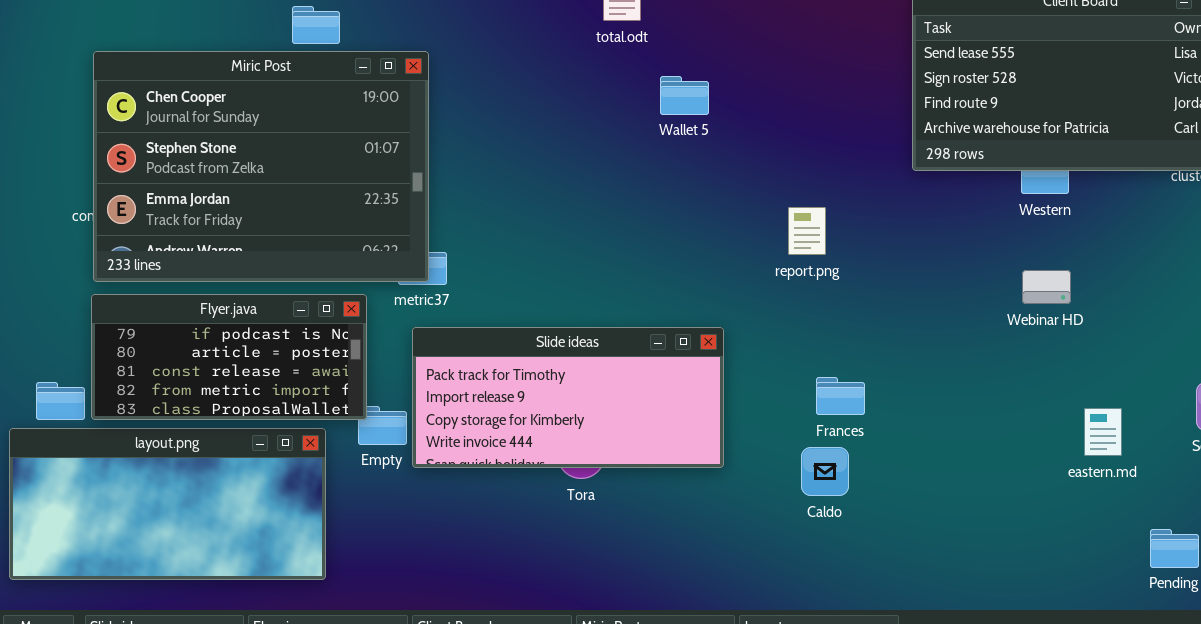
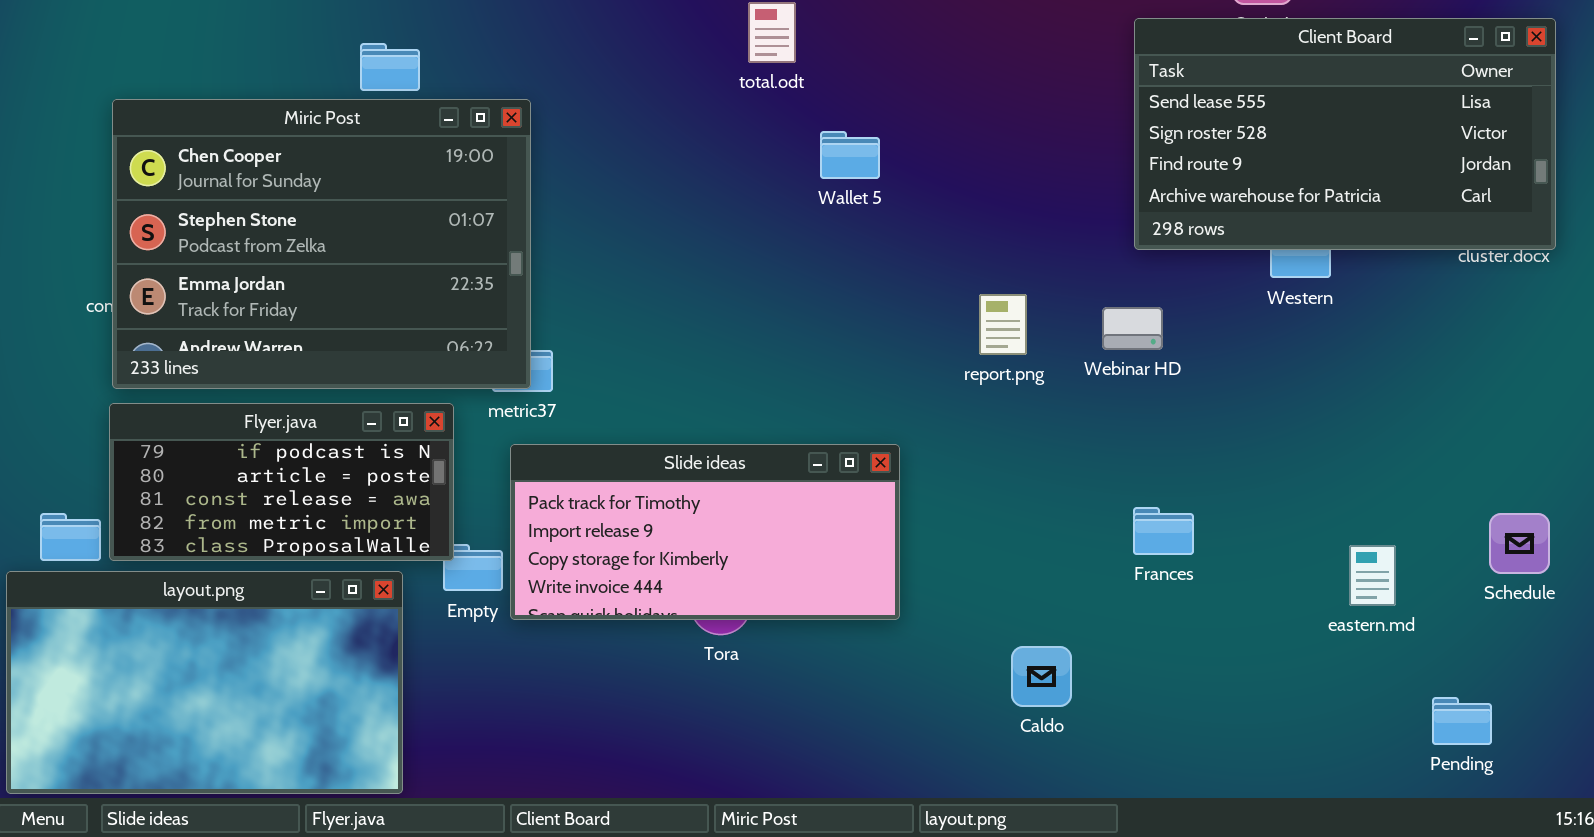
Webinar HD: [1022,270,1071,304] -> [1102,307,1163,350], moved
Frances: [816,377,865,415] -> [1133,507,1194,555], moved
layout.png: [9,428,326,580] -> [6,571,403,794], resized
Caldo: [801,447,849,496] -> [1011,646,1072,707], moved

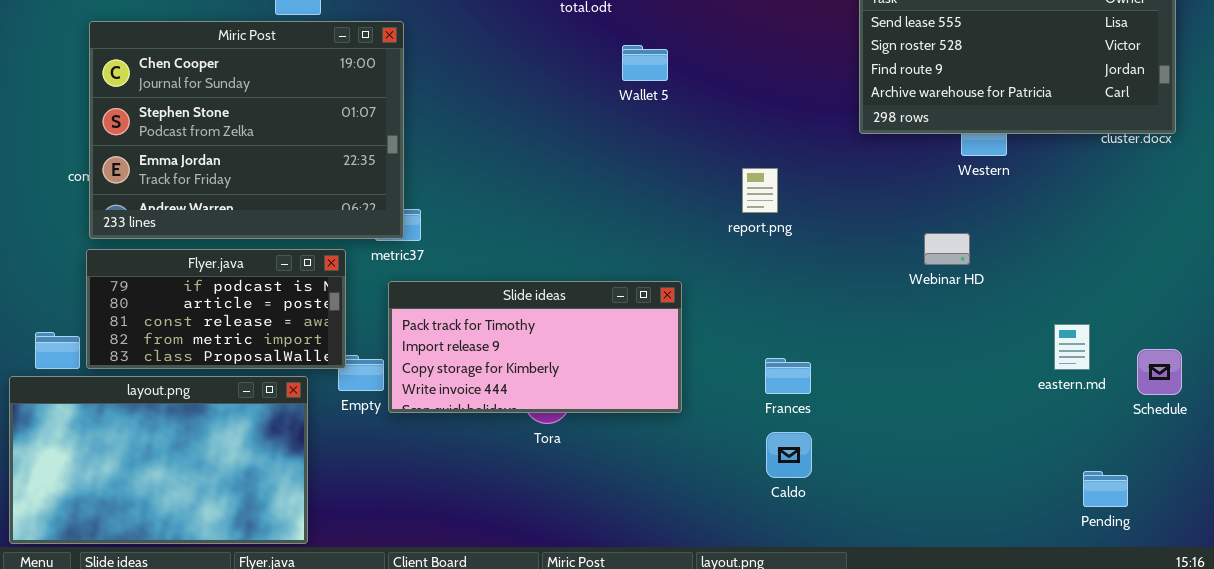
Webinar HD: [1102,307,1163,350] -> [924,233,970,265], moved
Frances: [1133,507,1194,555] -> [765,358,811,394], moved
Schedule: [1489,513,1550,574] -> [1137,349,1182,395], moved
eastern.md: [1349,545,1396,606] -> [1054,324,1090,370], moved

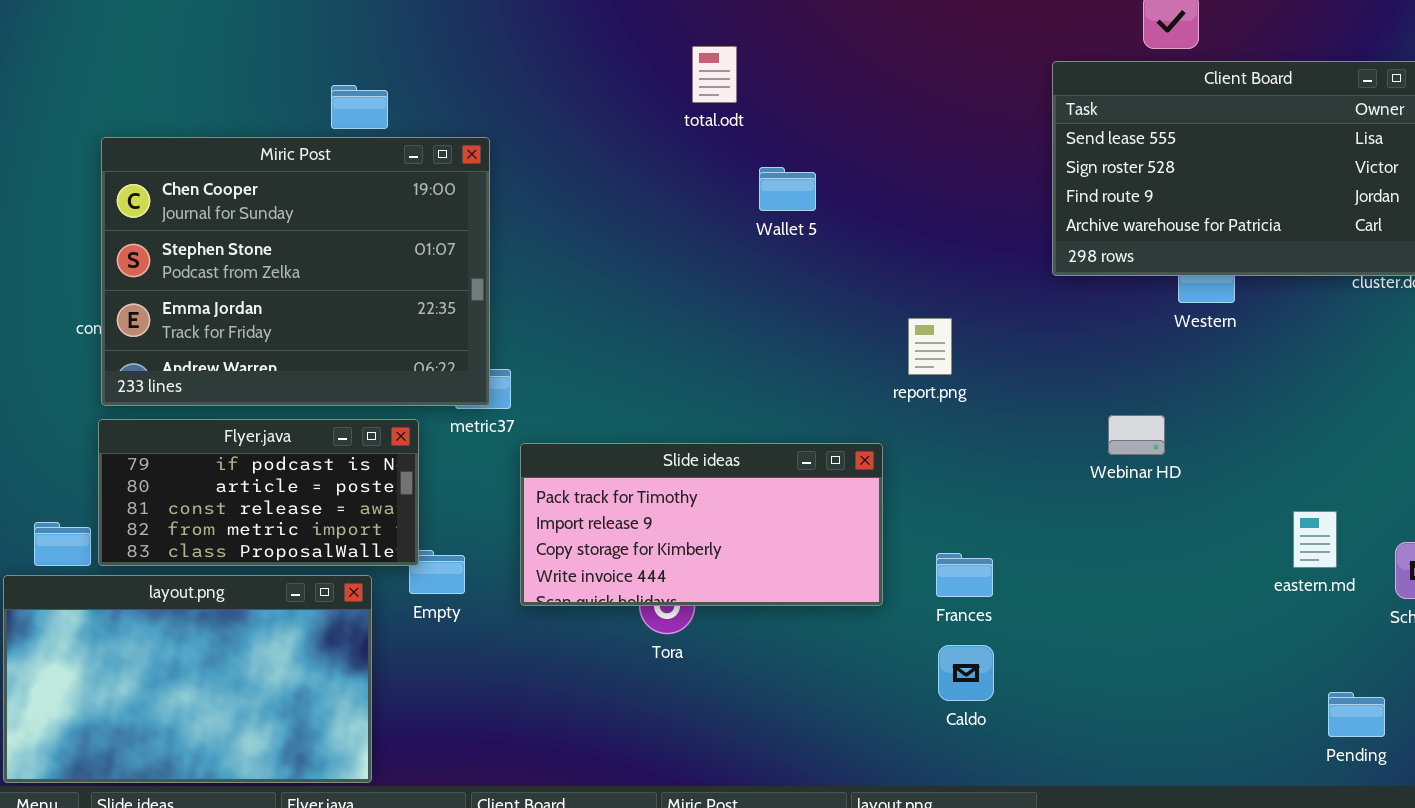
Webinar HD: [924,233,970,265] -> [1108,415,1165,455], moved
Slide ideas: [388,281,682,413] -> [520,443,883,606], moved

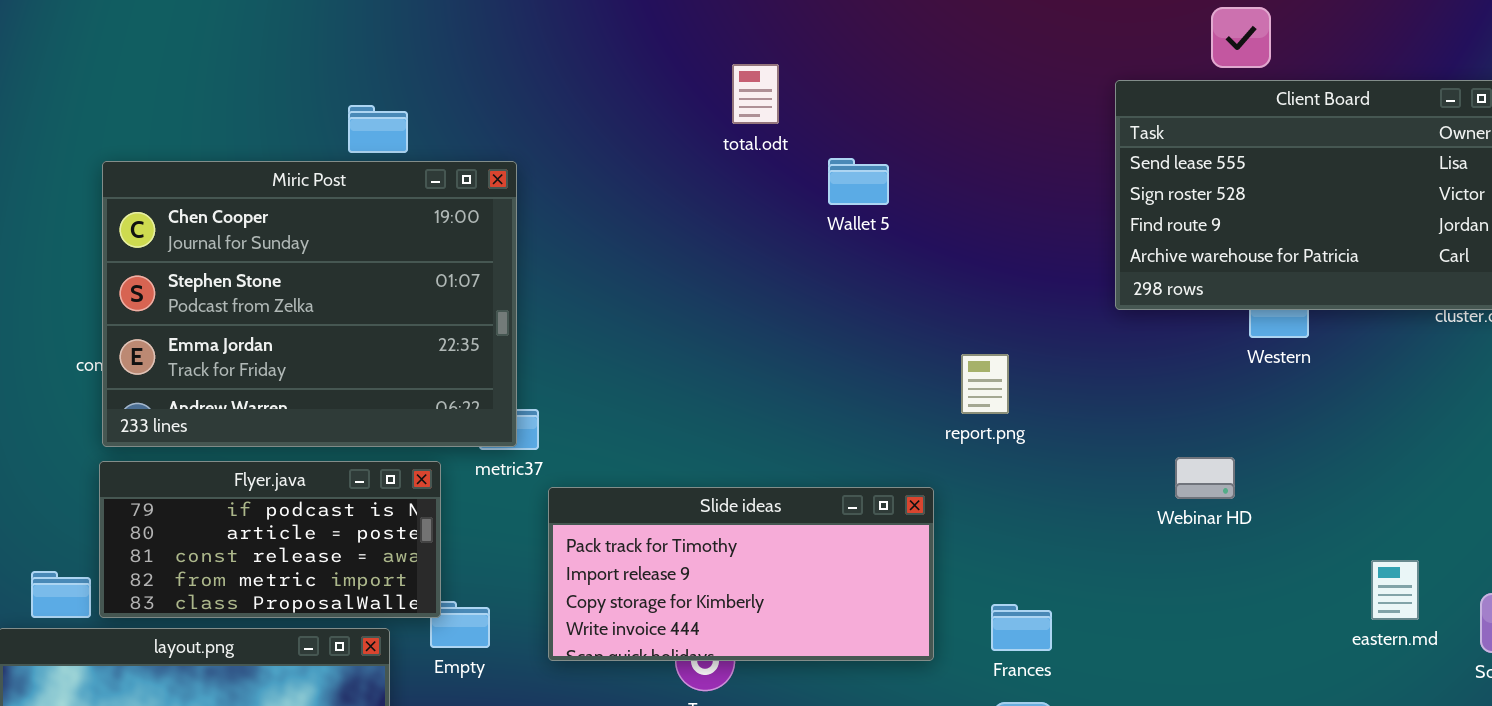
Wallet 5: [759,167,816,211] -> [828,158,889,205], moved

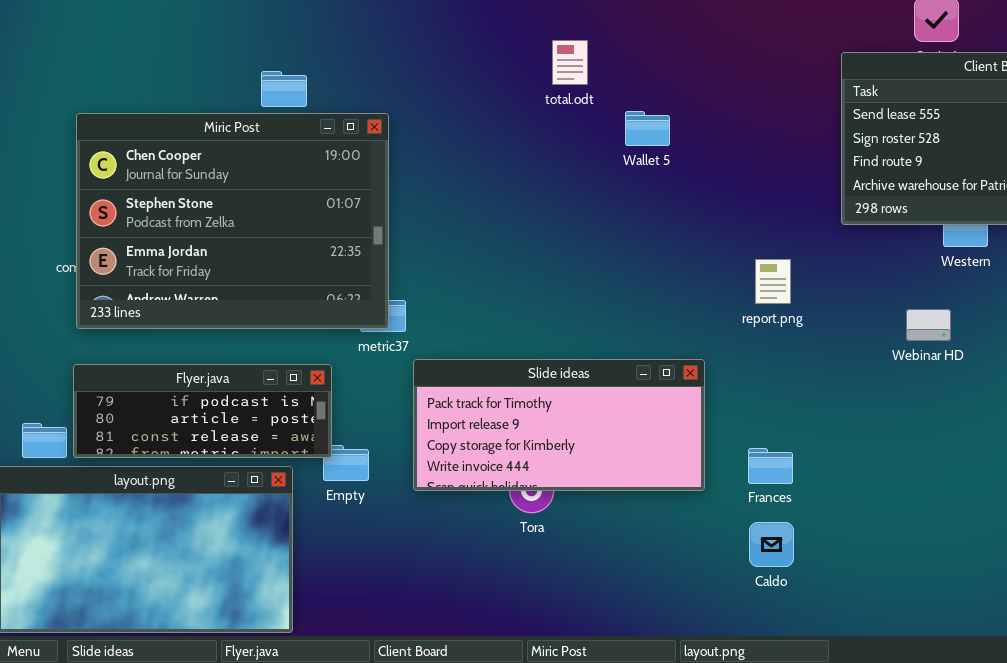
report.png: [961,354,1009,414] -> [755,259,791,304], moved
Webinar HD: [1175,457,1235,499] -> [906,309,951,341], moved
Flyer.java: [99,461,441,618] -> [73,364,332,458], resized

